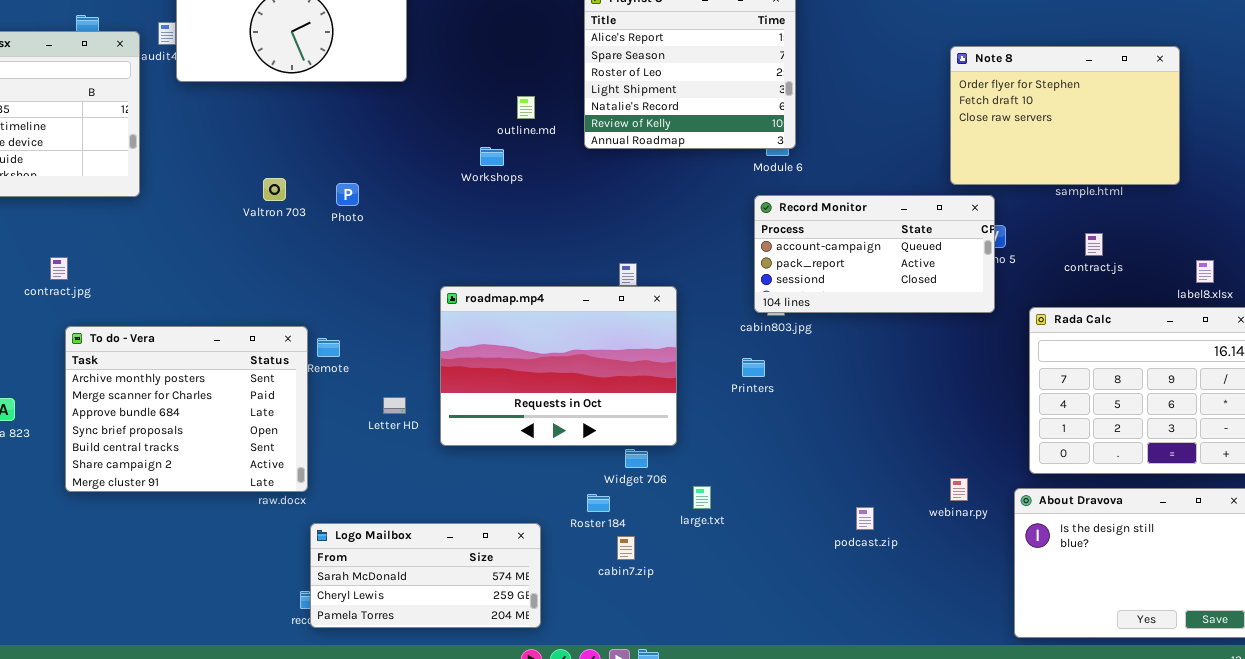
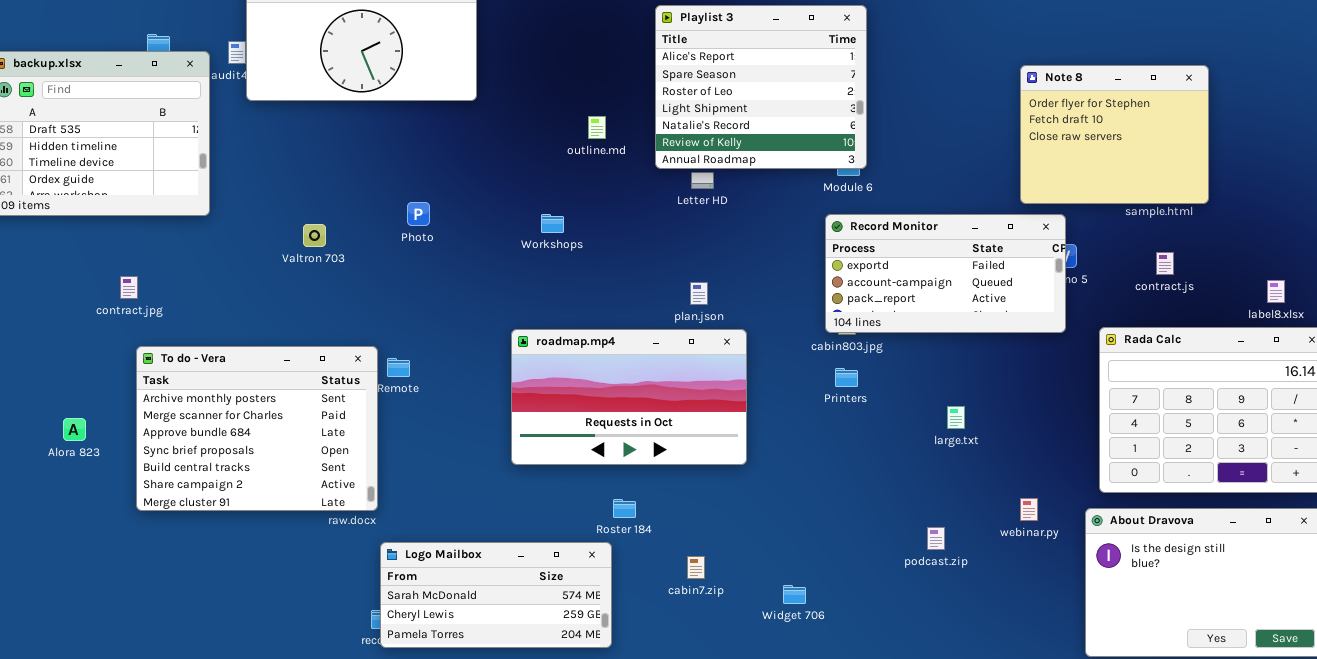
Note 8: [950,46,1180,185] -> [1020,65,1209,204], resized
Workshops: [480,147,504,166] -> [541,214,564,233], moved
Valtron 703: [263,178,286,201] -> [303,224,326,247], moved
Record Monitor: [754,195,995,313] -> [825,214,1066,333], scrolled up 1 row
roadmap.mp4: [440,286,677,446] -> [511,329,747,465], resized
Printers: [742,358,765,377] -> [835,368,858,387], moved
Letter HD: [383,397,406,414] -> [691,172,714,189], moved
Widget 706: [625,449,648,468] -> [783,585,806,604], moved
large.txt: [693,486,711,509] -> [947,406,965,429], moved
Roster 184: [587,494,610,512] -> [613,499,636,518], moved

